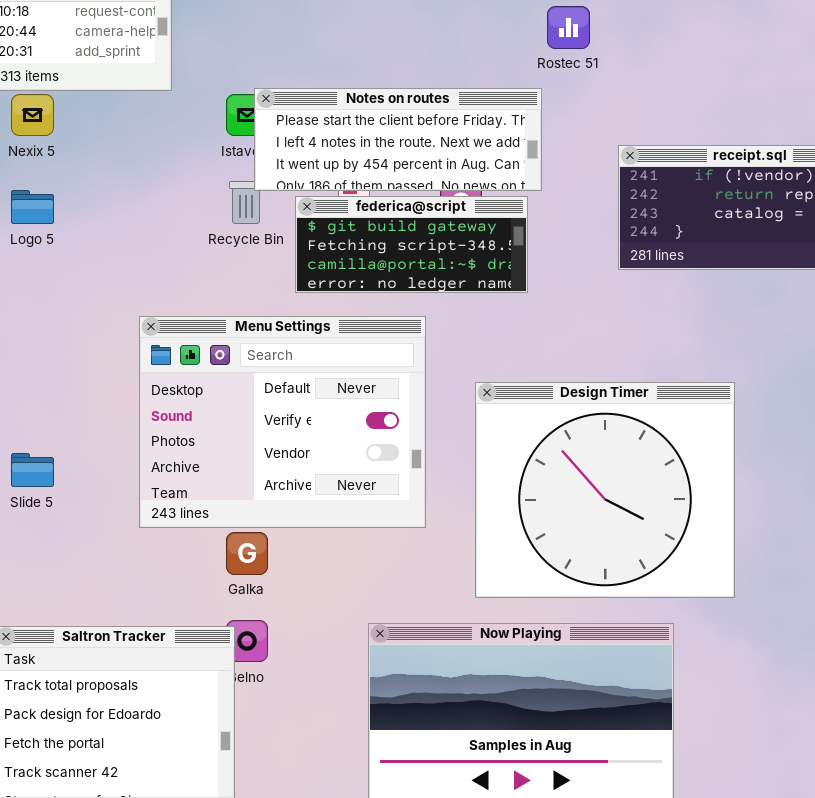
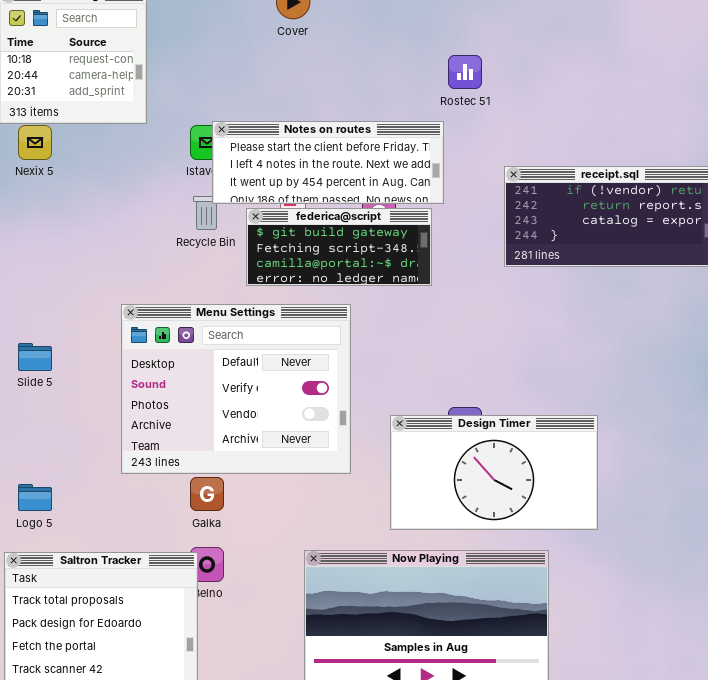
Logo 5: [11,190,54,224] -> [18,484,52,511], moved
Design Timer: [475,382,735,598] -> [390,415,598,530], resized
Slide 5: [11,453,54,487] -> [18,343,52,371], moved

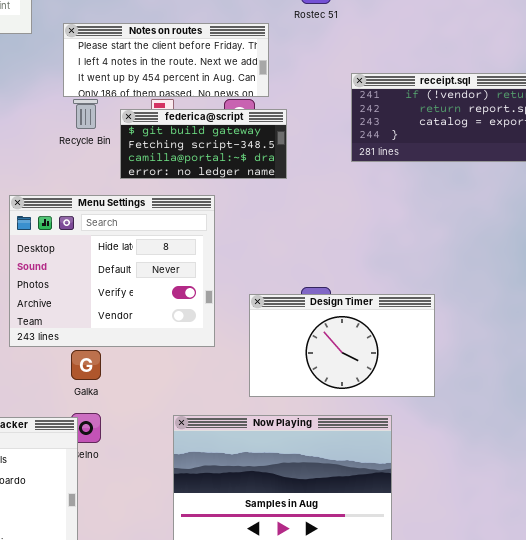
Notes on routes: [212,121,444,204] -> [63,23,269,97], moved
Menu Settings: [121,304,351,474] -> [9,195,215,347], scrolled up 1 row

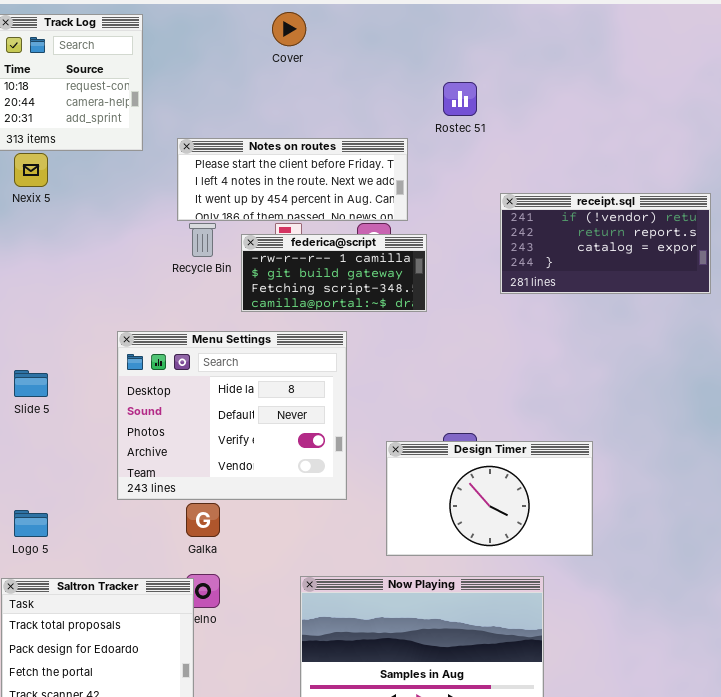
federica@script: [120,109,287,179] -> [241,234,427,312], scrolled up 1 row

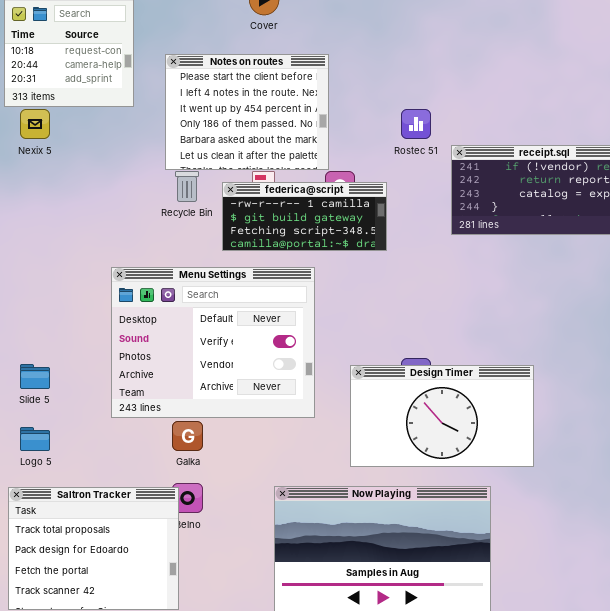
Rostec 51: [443,82,477,116] -> [401,109,431,139], moved
Notes on routes: [177,138,408,221] -> [165,54,329,170], resized
Menu Settings: [117,331,347,500] -> [111,267,315,418], scrolled down 1 row
Slide 5: [14,370,48,397] -> [20,364,50,389], moved

